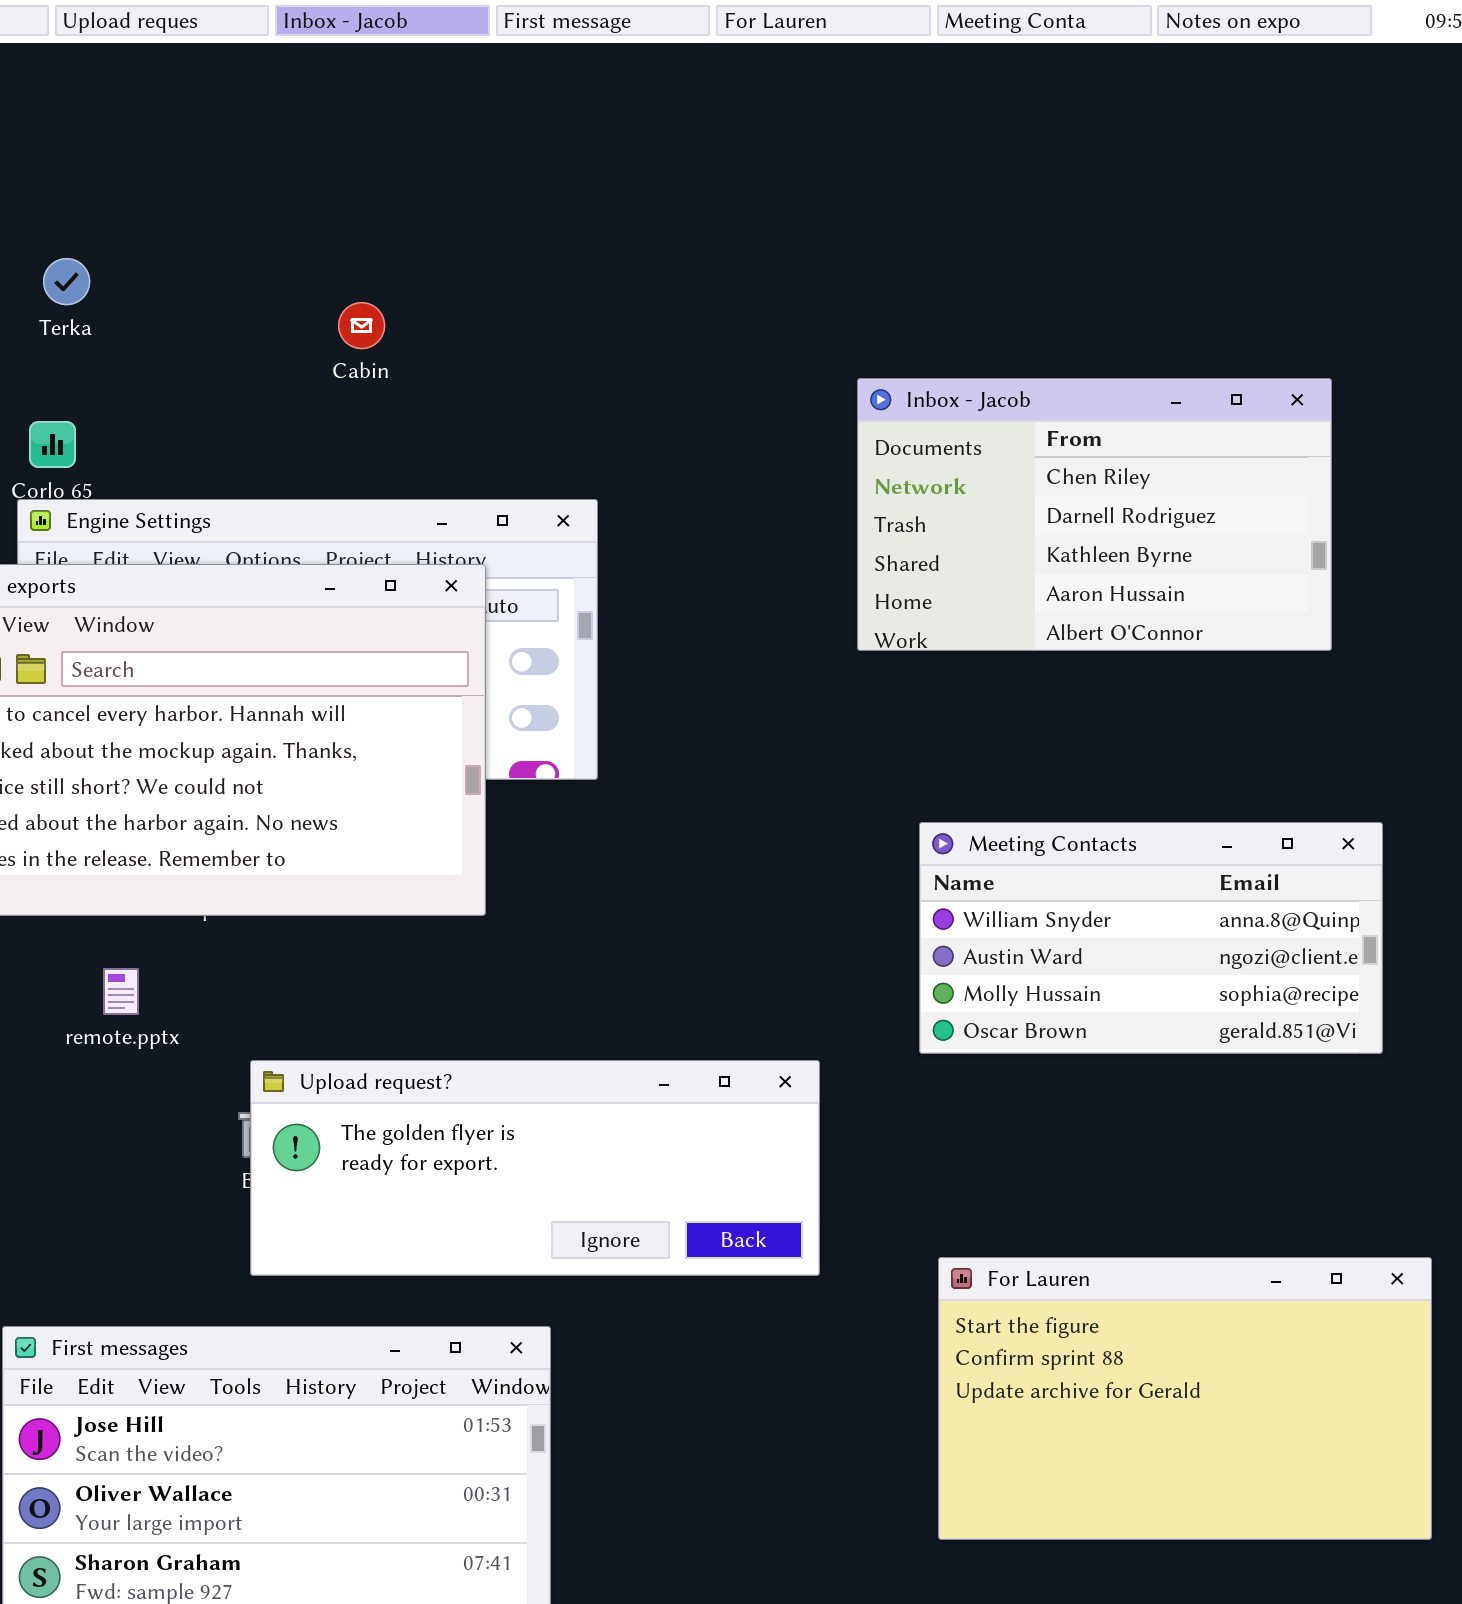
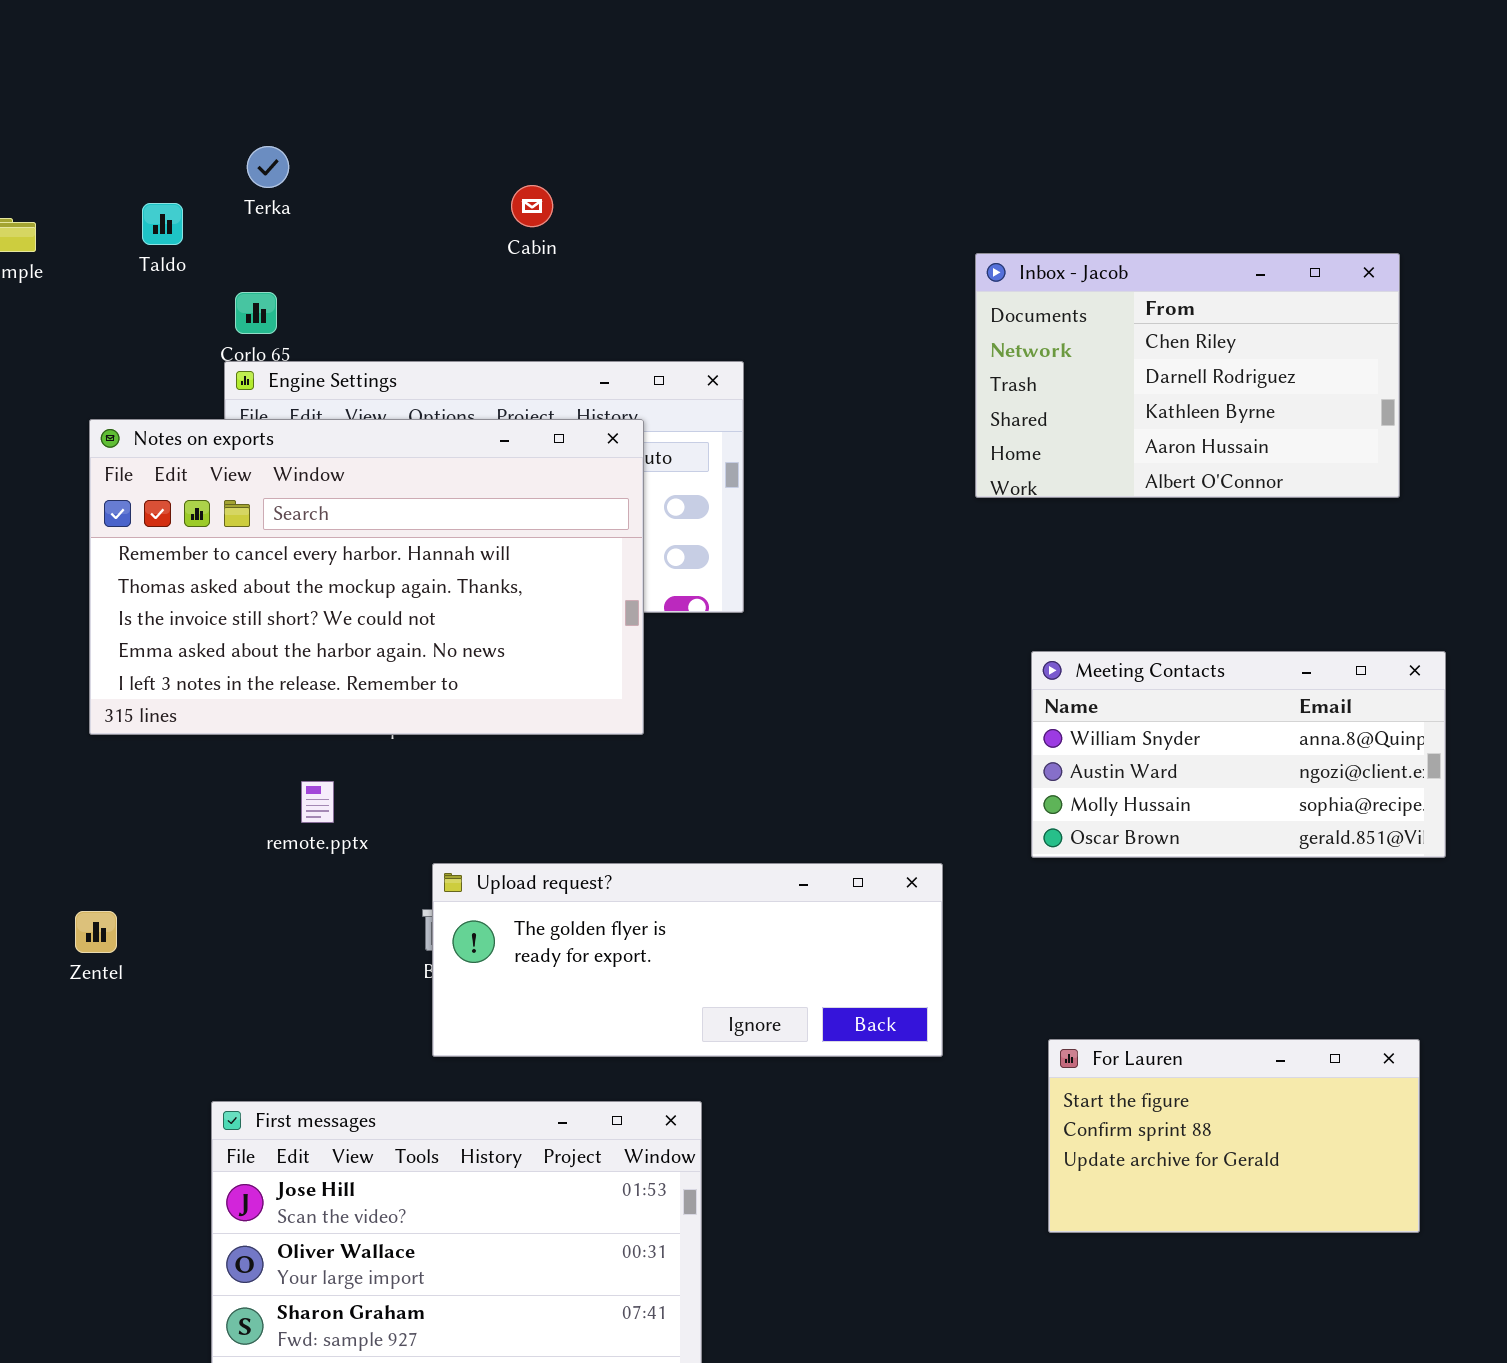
For Lauren: [938,1257,1432,1540] -> [1048,1039,1420,1233], resized

